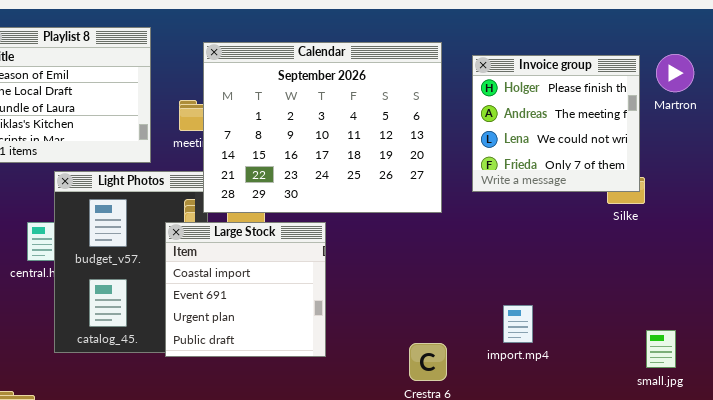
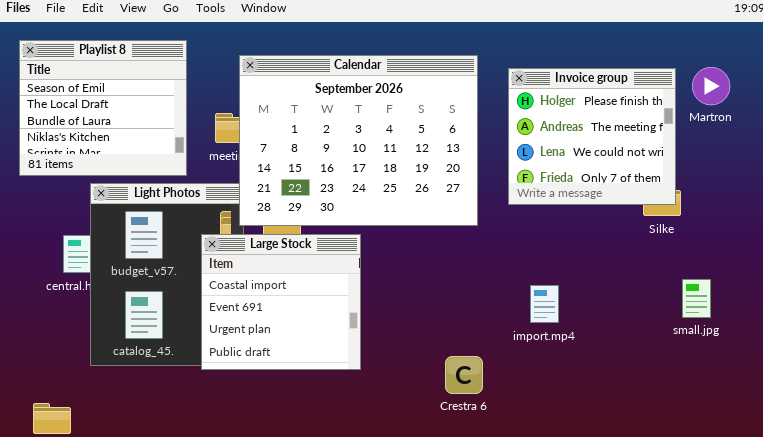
import.mp4: [503,305,533,343] -> [530,285,559,323], moved
small.jpg: [646,330,676,368] -> [682,279,711,318], moved

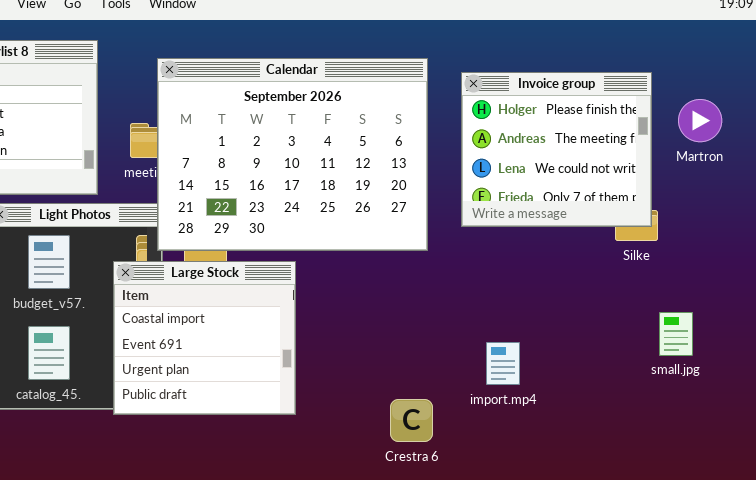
Martron: [692,67,730,105] -> [678,99,722,142], moved
import.mp4: [530,285,559,323] -> [486,342,520,385], moved

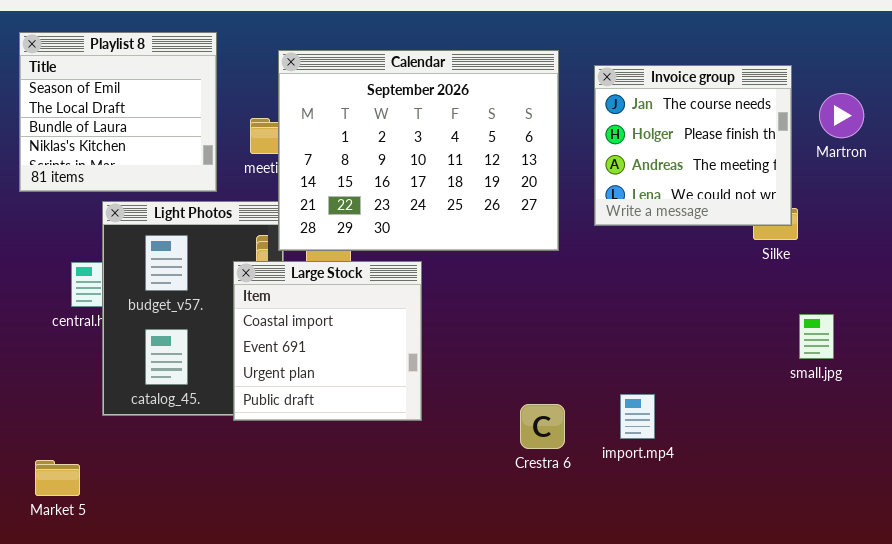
Invoice group: [461,72,652,227] -> [594,65,792,226], scrolled up 1 row
import.mp4: [486,342,520,385] -> [620,394,655,439], moved

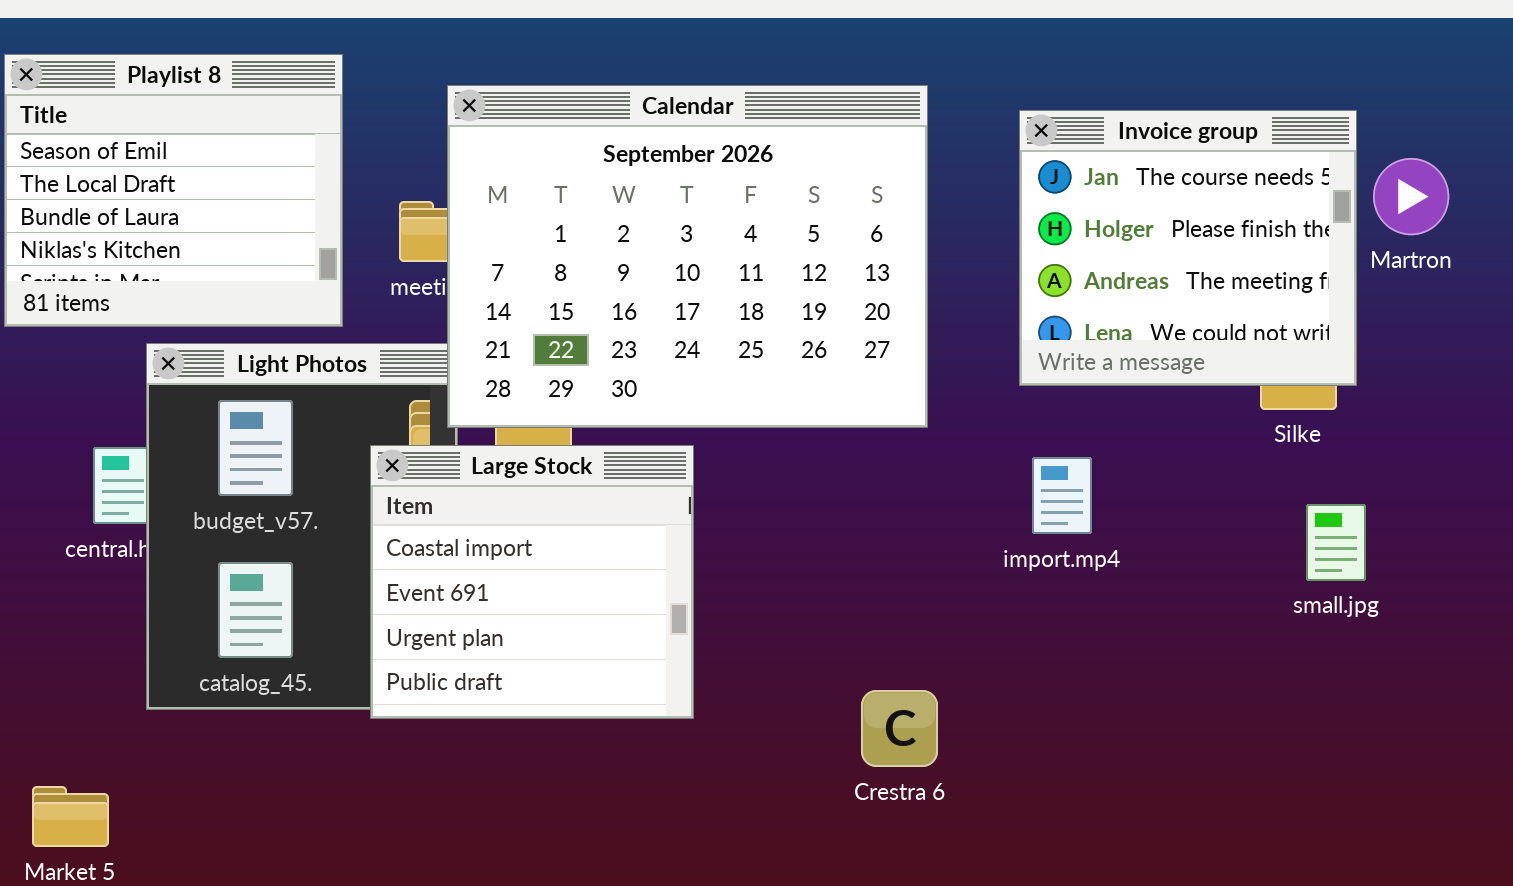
Invoice group: [594,65,792,226] -> [1019,110,1357,386], moved
small.jpg: [799,314,834,359] -> [1306,504,1366,581], moved
import.mp4: [620,394,655,439] -> [1032,457,1092,534], moved

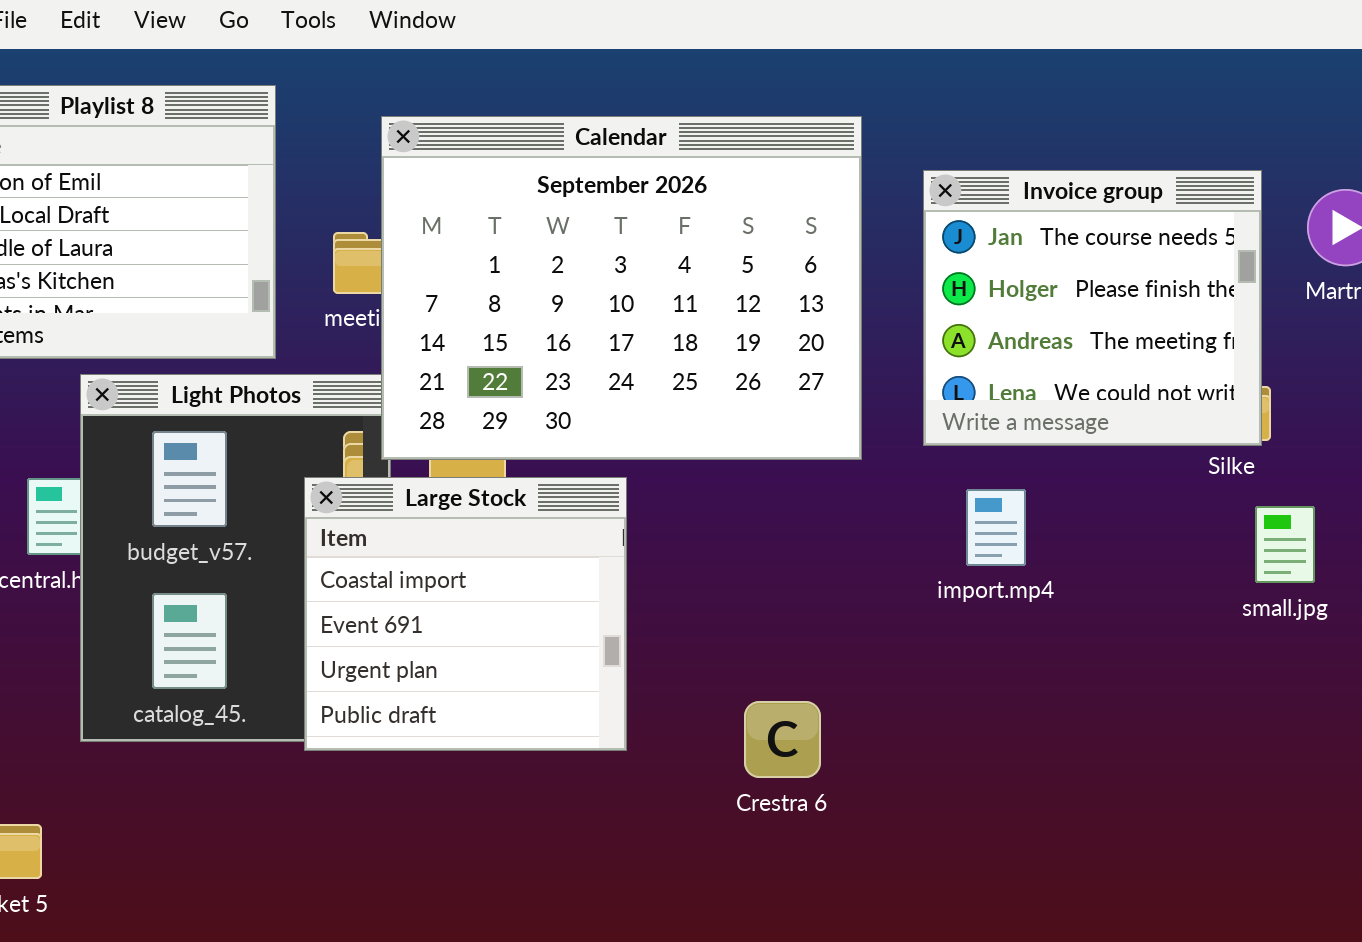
Invoice group: [1019,110,1357,386] -> [923,170,1262,446], moved
small.jpg: [1306,504,1366,581] -> [1255,506,1315,583], moved
Crestra 6: [861,690,938,767] -> [744,701,821,778], moved

